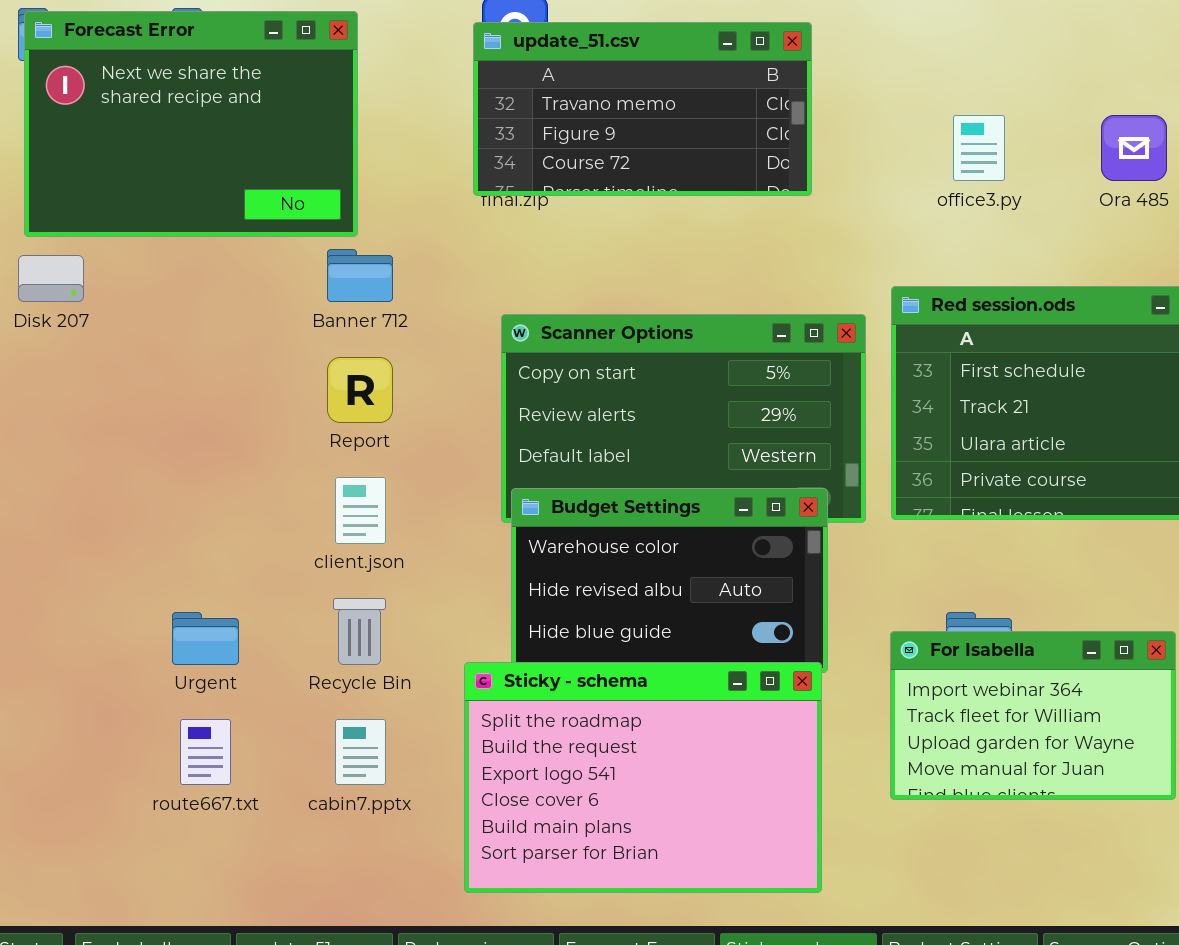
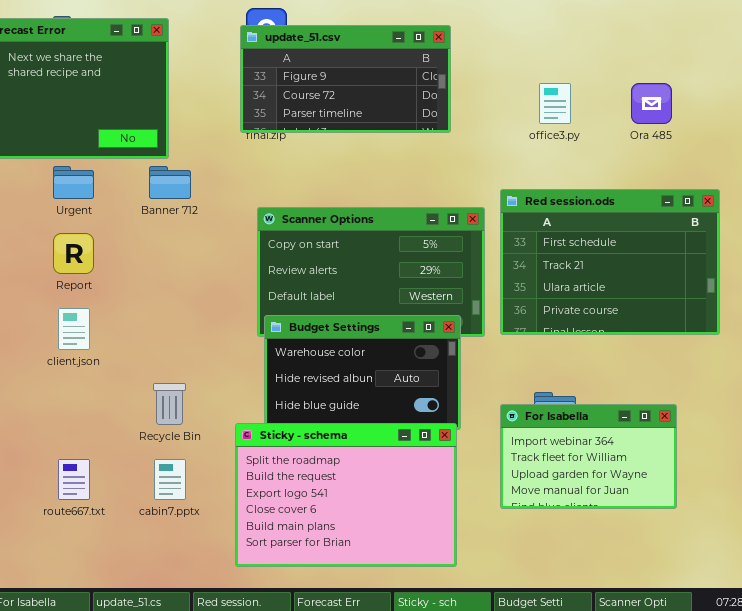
update_51.csv: [473,22,812,196] -> [240,25,451,133], scrolled down 1 row
Report: [327,357,393,423] -> [53,233,94,274], moved
client.json: [335,477,386,544] -> [58,308,90,350], moved
Urgent: [172,612,239,665] -> [53,166,94,199], moved

